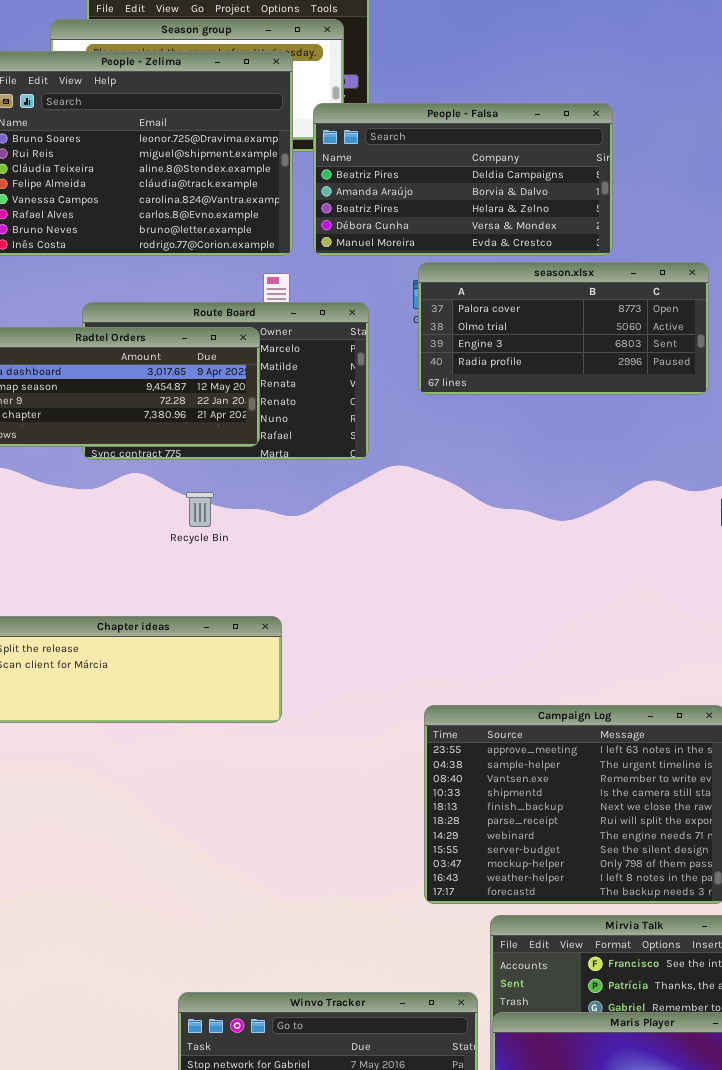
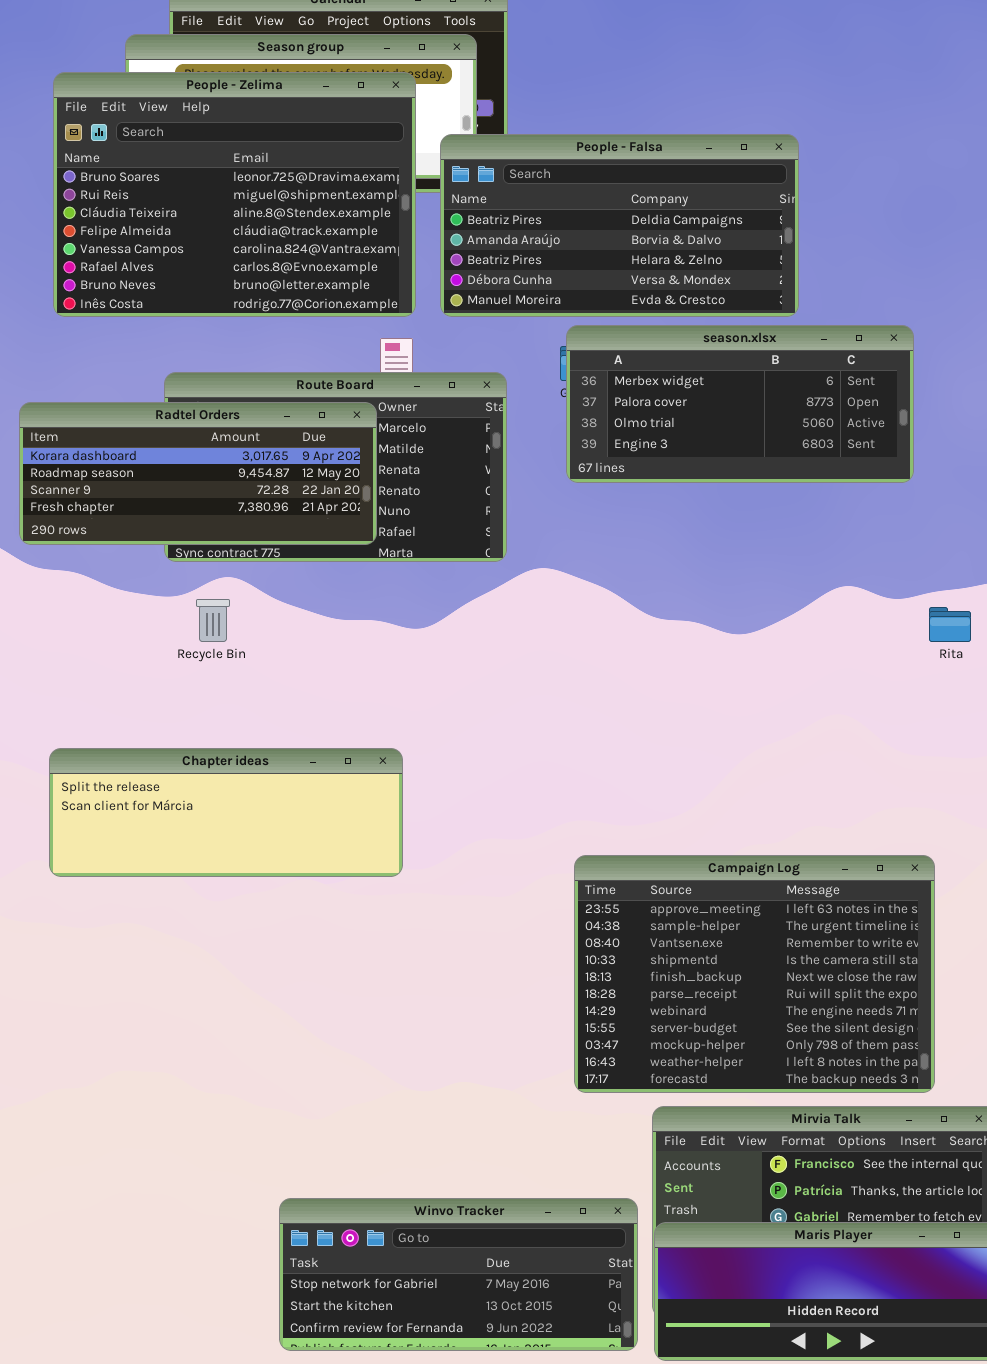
season.xlsx: [418,262,709,395] -> [566,325,914,483], scrolled up 1 row
Recycle Bin: [186,492,214,527] -> [196,599,230,642], moved

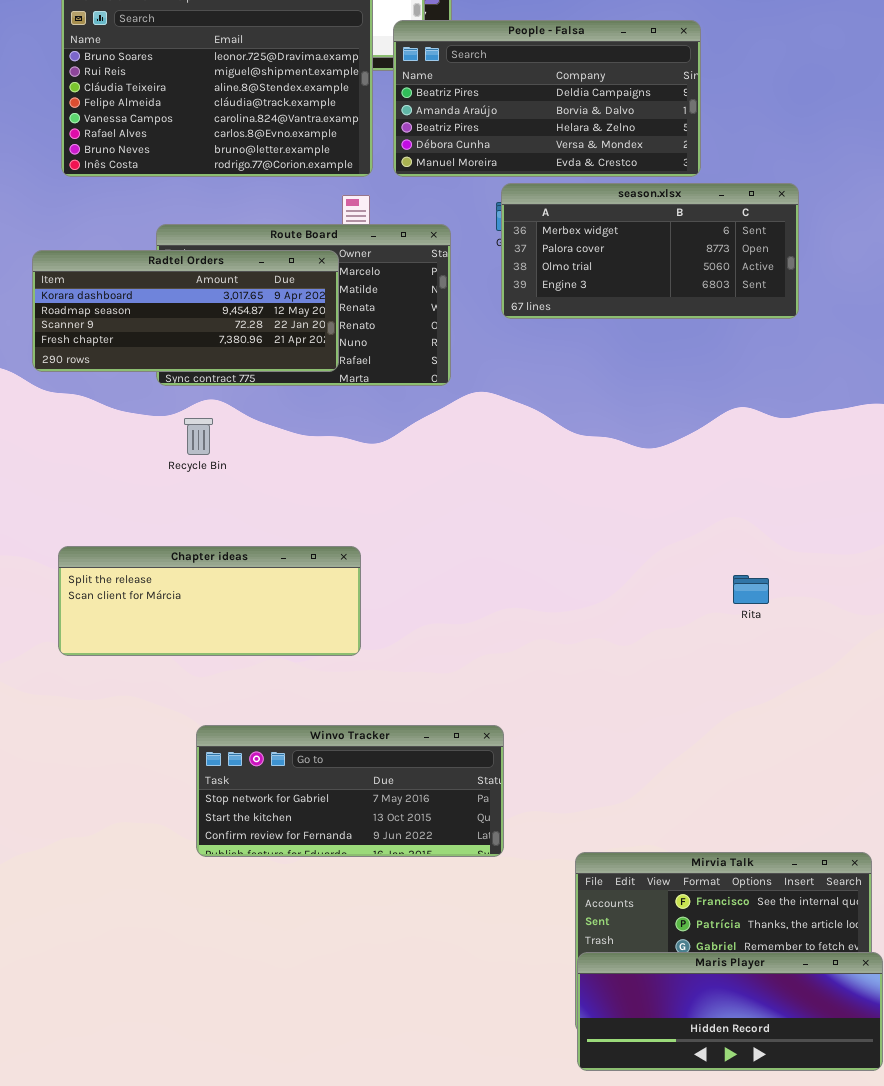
Rita: [929,607,971,642] -> [733,575,769,604], moved
Campaign Log: [574,855,935,1093] -> none, closed
Winvo Tracker: [279,1198,638,1351] -> [196,725,504,857], moved

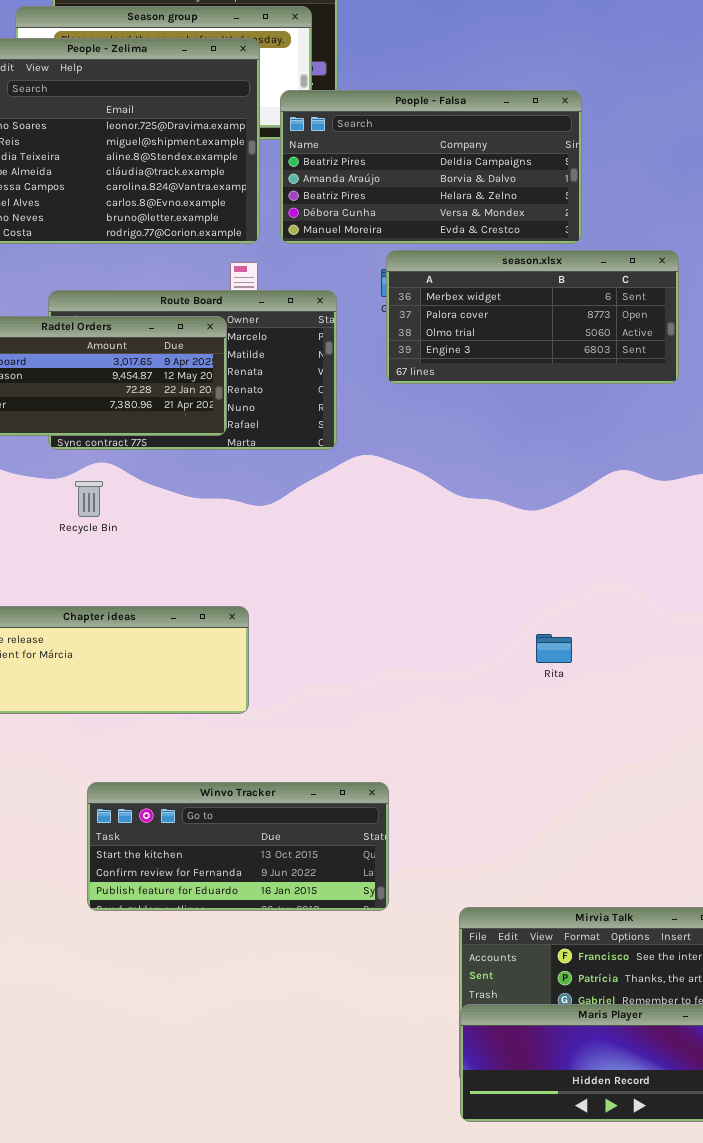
Rita: [733,575,769,604] -> [536,634,572,663], moved
Winvo Tracker: [196,725,504,857] -> [87,782,389,911], scrolled down 1 row

